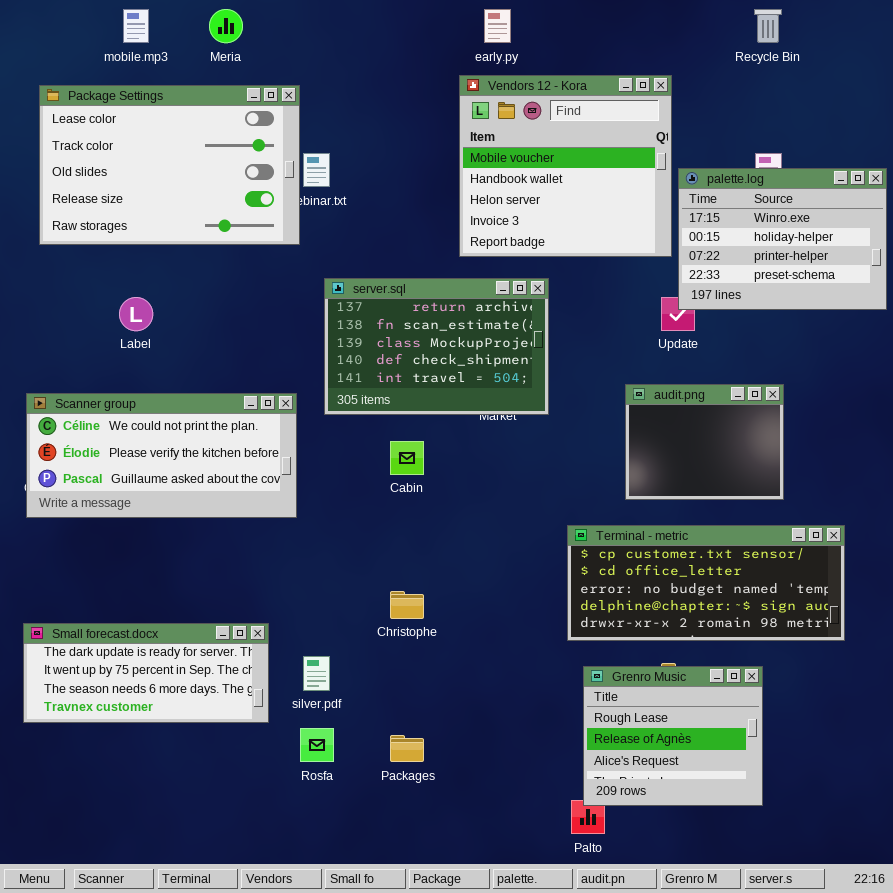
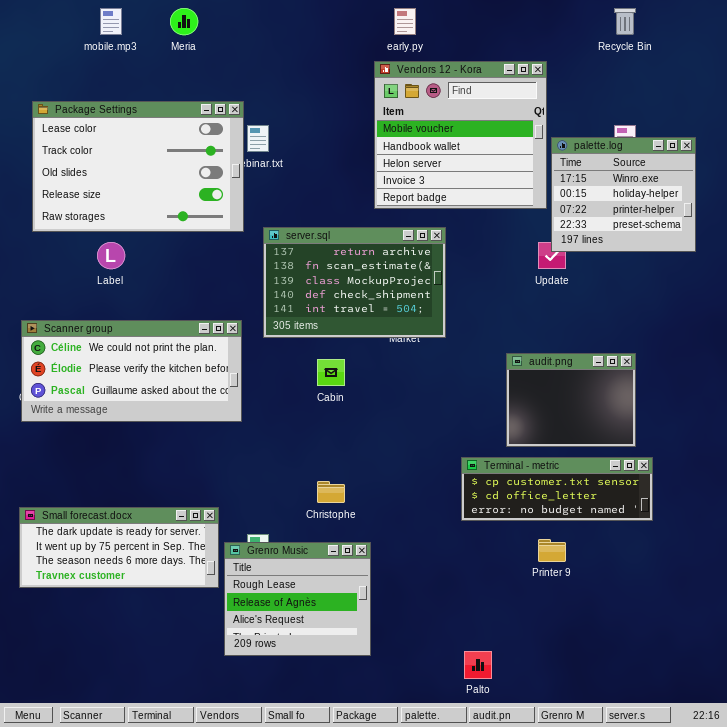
Package Settings: [39,85,300,245] -> [32,101,244,232], moved
palette.log: [678,168,887,310] -> [551,137,696,252], resized
audit.png: [625,384,784,500] -> [506,353,636,447], moved
Terminal - metric: [567,525,845,641] -> [461,457,653,521], resized
Grenro Music: [583,666,763,806] -> [224,542,371,656], moved

